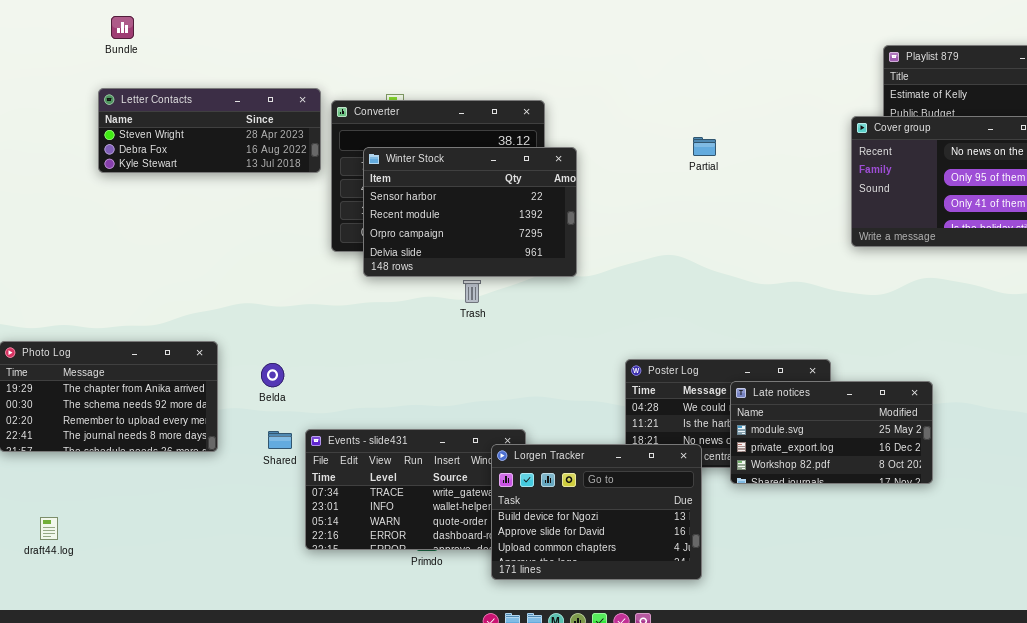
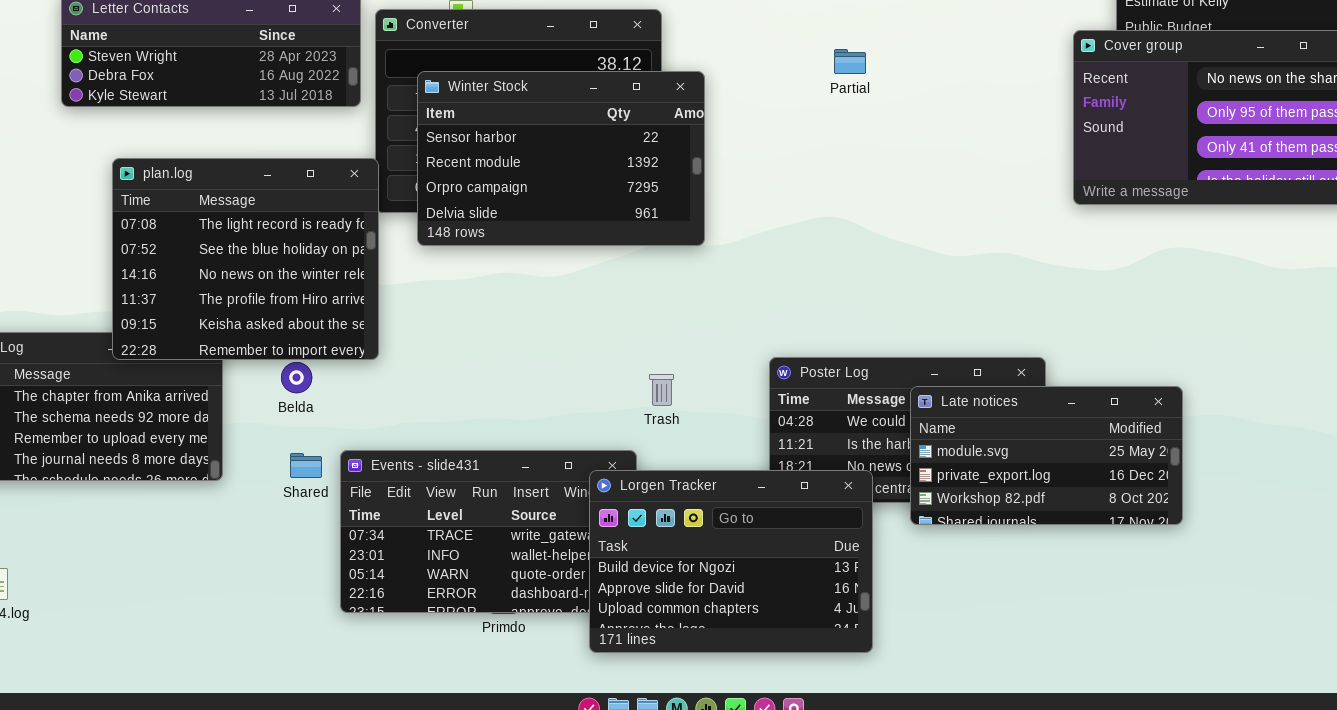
Partial: [693,137,716,156] -> [834,49,866,74], moved
plan.log: none -> [112,158,379,360], opened
Trash: [463,280,481,303] -> [649,374,674,406], moved

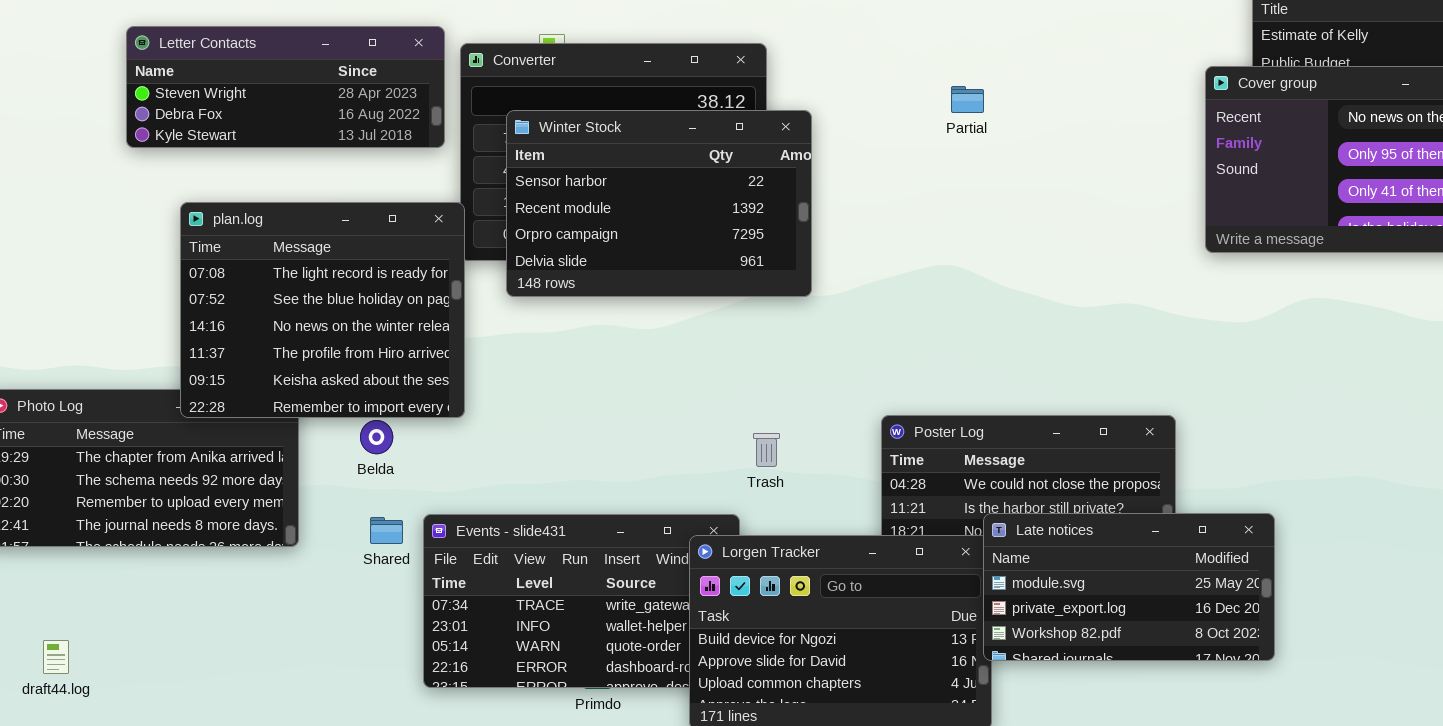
Late notices: [910,386,1183,525] -> [983,513,1275,661], moved

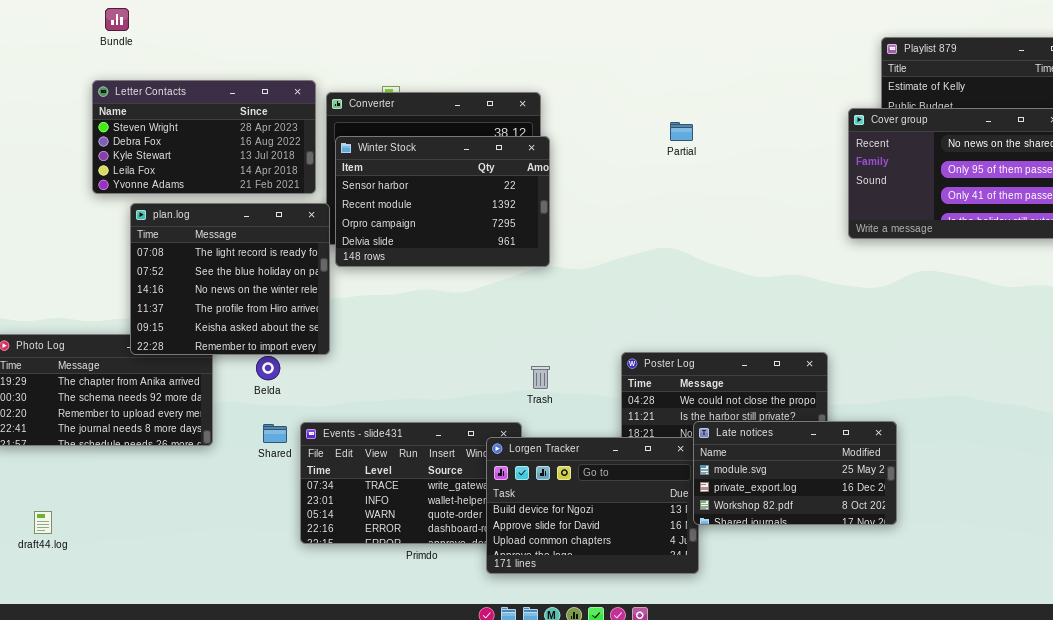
Letter Contacts: [126,26,445,148] -> [92,80,316,194], resized
Winter Stock: [506,110,812,297] -> [335,136,550,267], moved

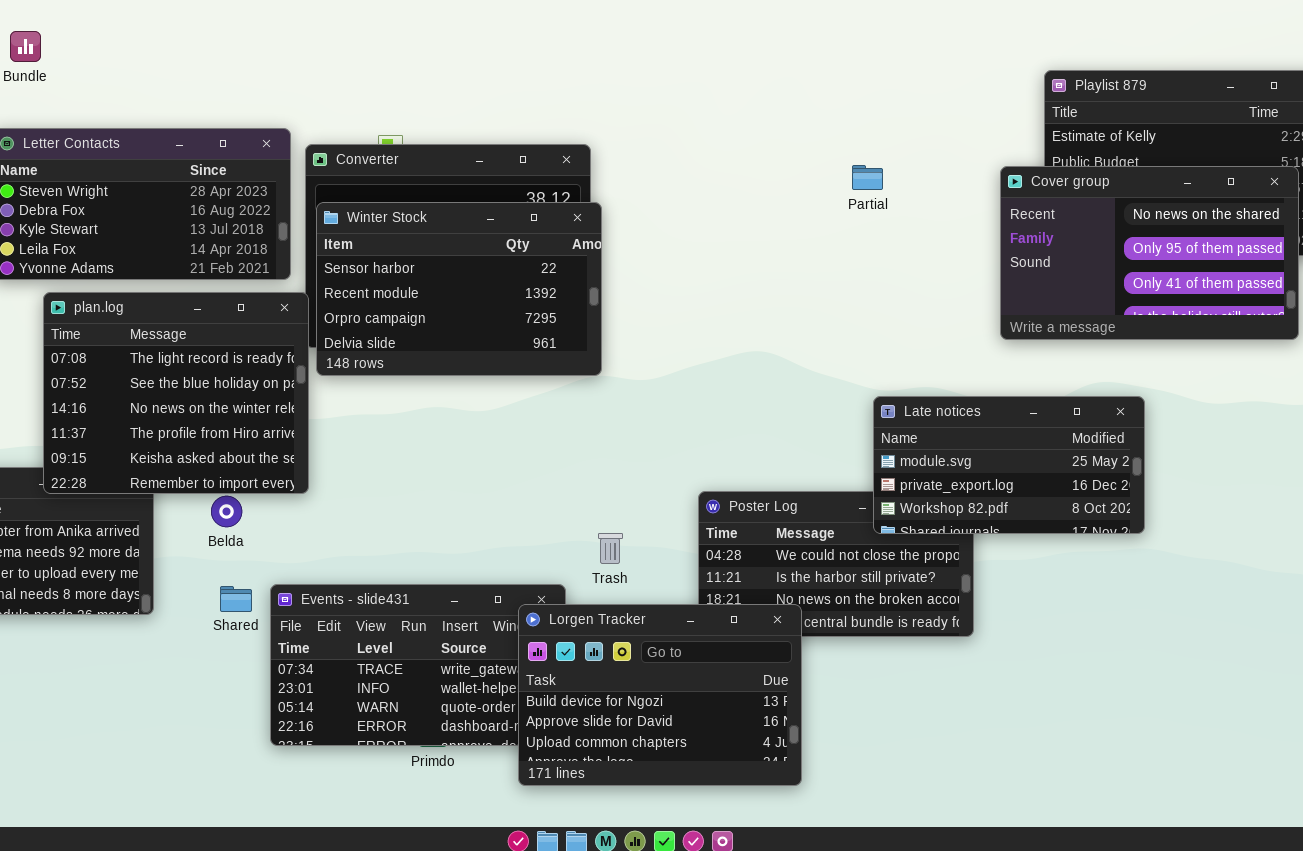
Partial: [670,122,693,141] -> [852,165,883,190], moved
Trash: [531,366,550,389] -> [598,533,623,564], moved
Late notices: [693,421,897,525] -> [873,396,1145,534], moved

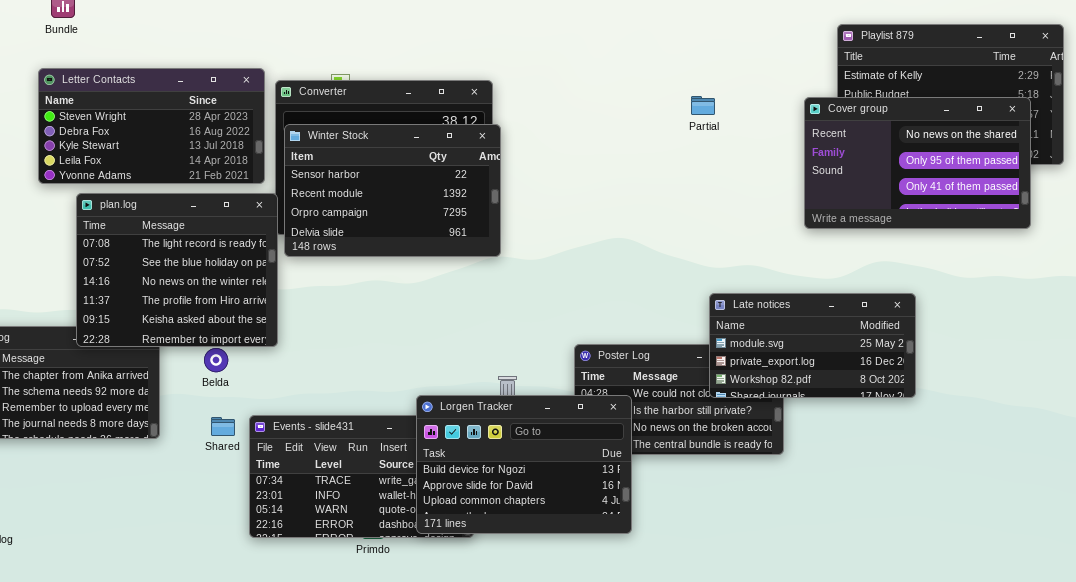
Late notices: [873,396,1145,534] -> [709,293,916,398], moved
Lorgen Tracker: [518,604,802,786] -> [416,395,632,534], moved

